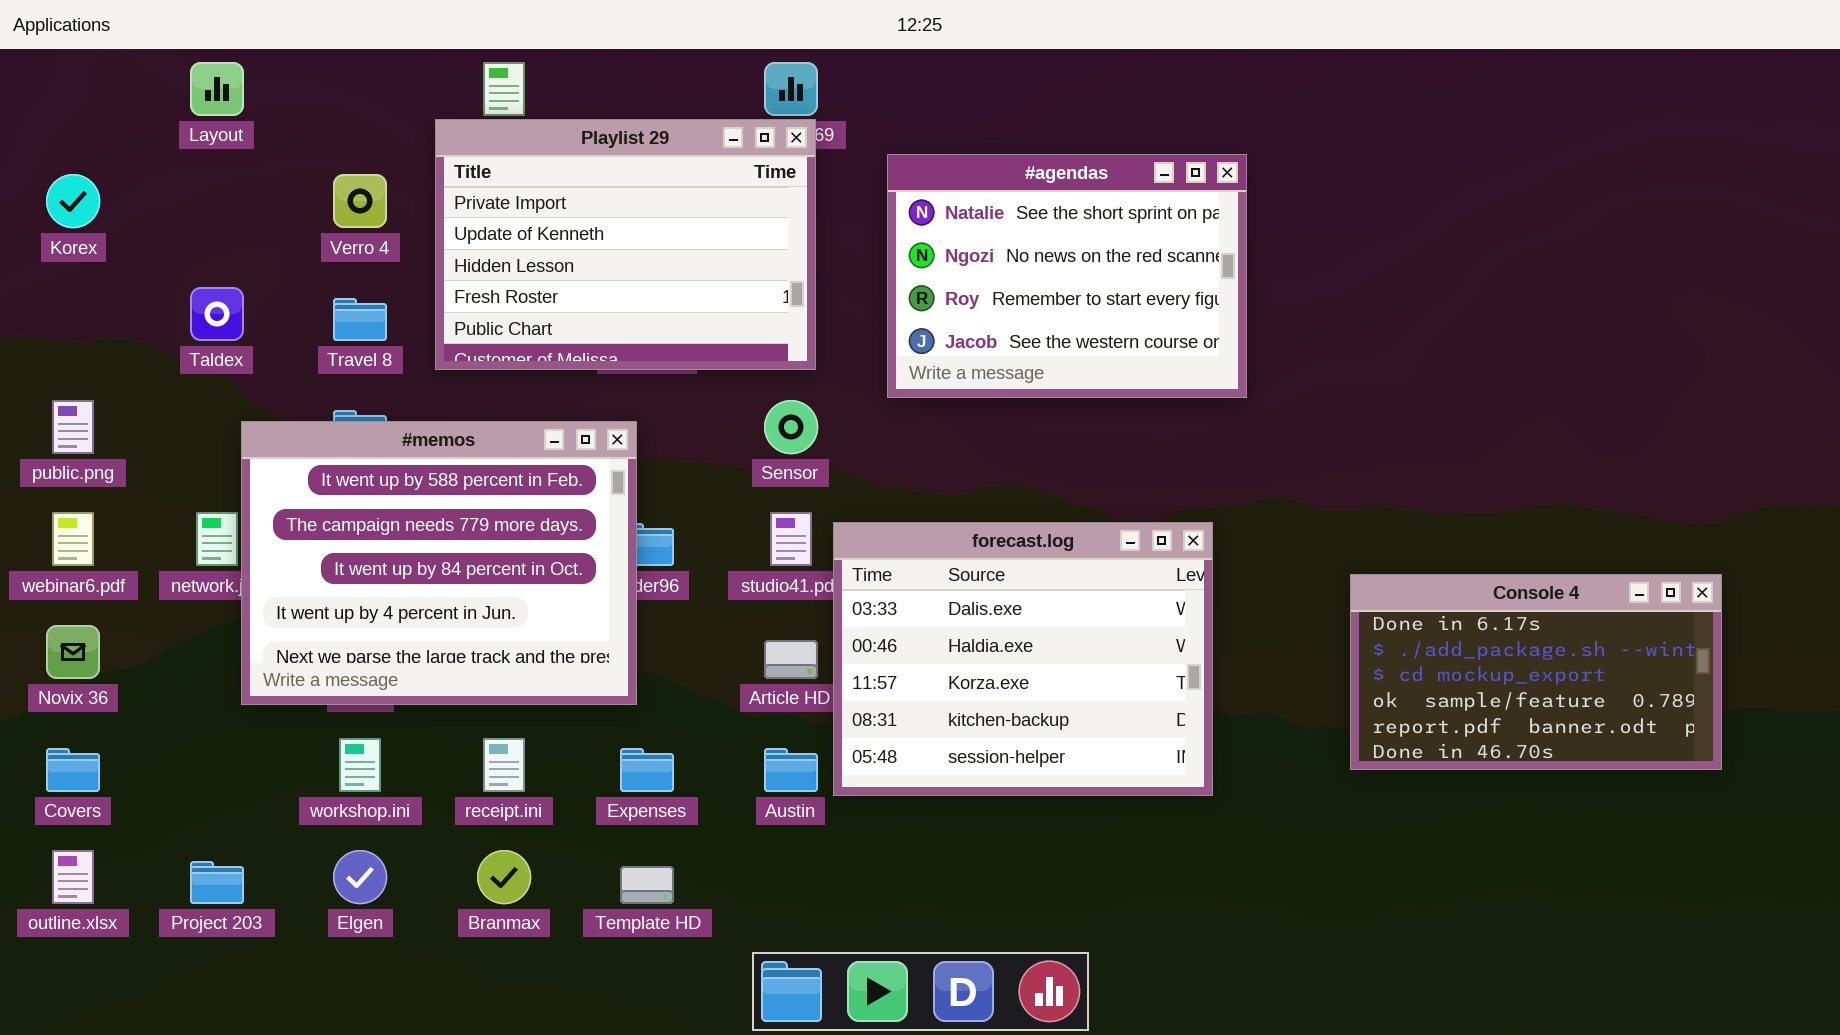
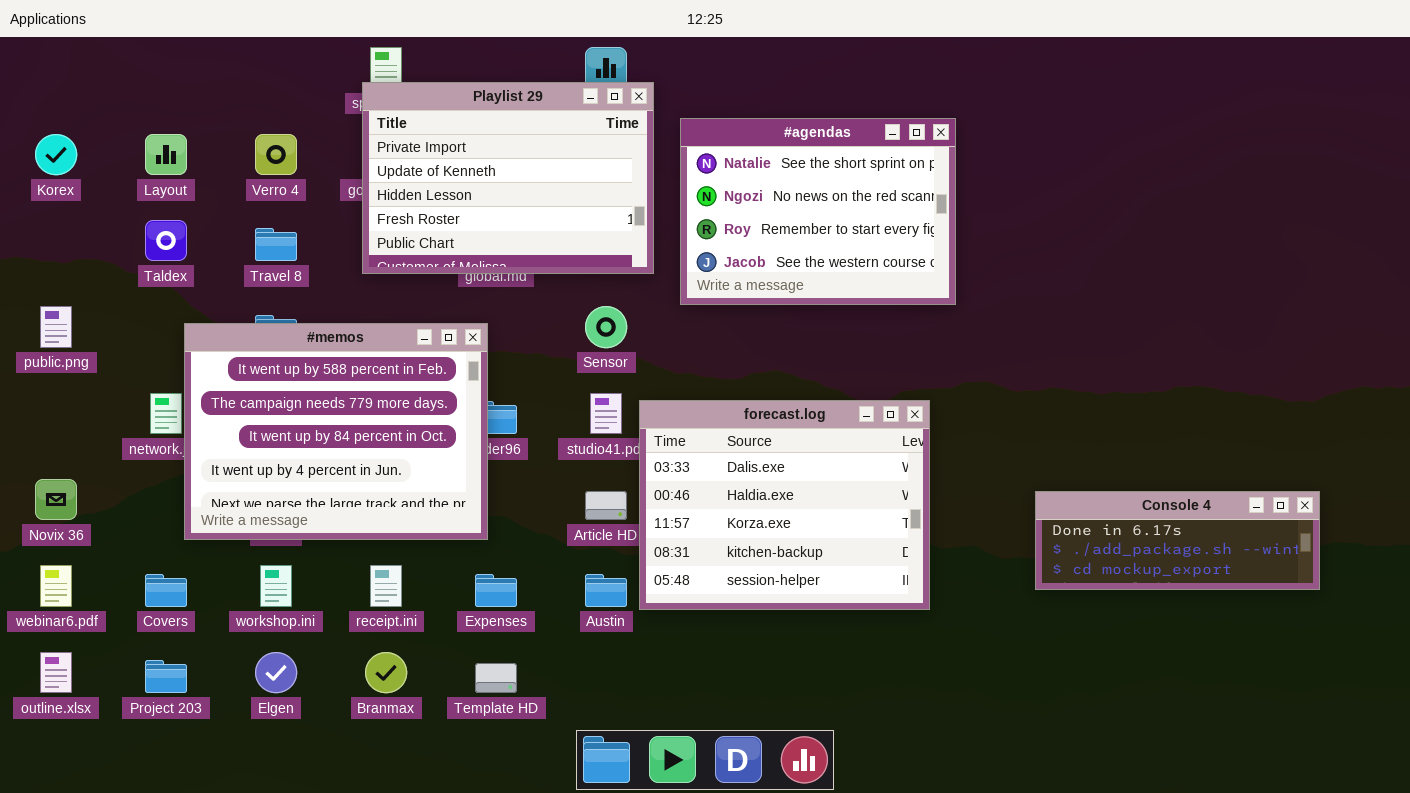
Layout: [190,62,244,116] -> [145,134,187,175], moved
Playlist 29: [435,119,816,370] -> [362,82,654,274], moved
webinar6.pdf: [52,512,94,566] -> [40,565,72,607], moved
Console 4: [1350,574,1722,770] -> [1035,491,1320,590], resized
Covers: [46,748,100,792] -> [145,574,187,607], moved

